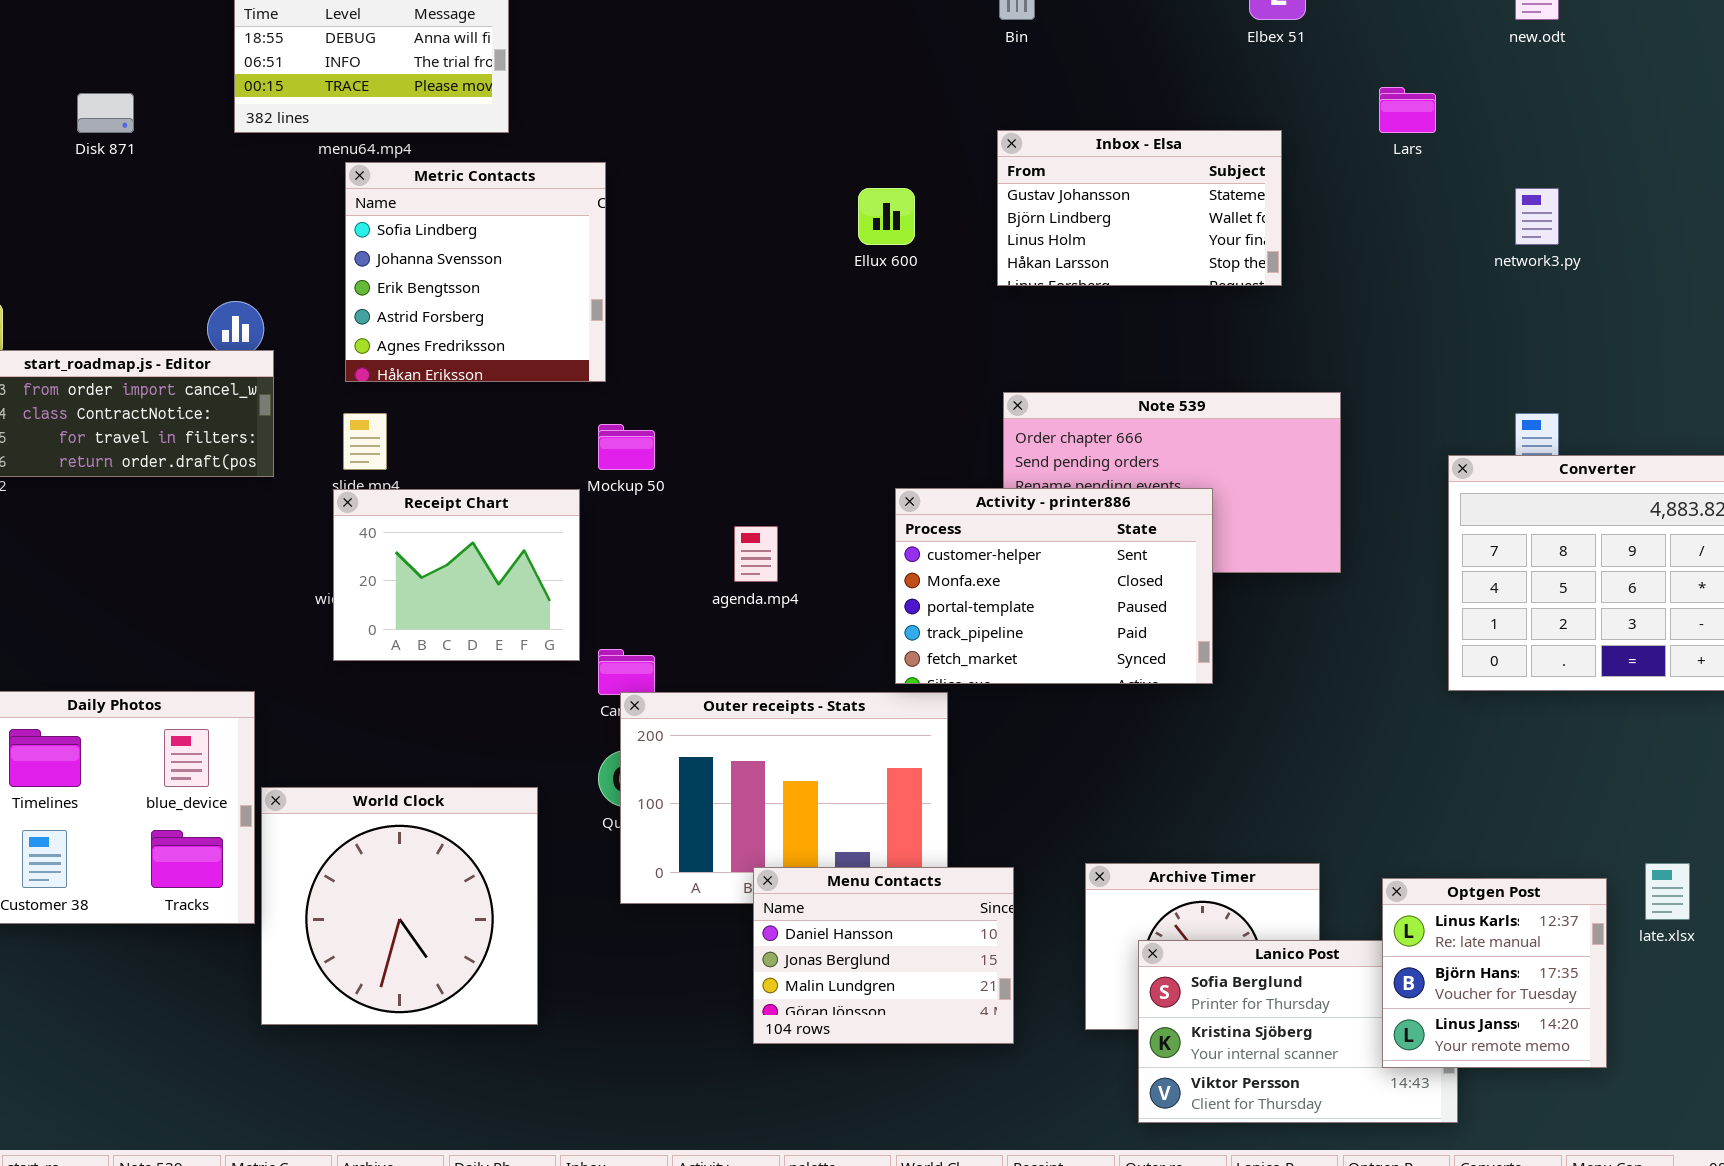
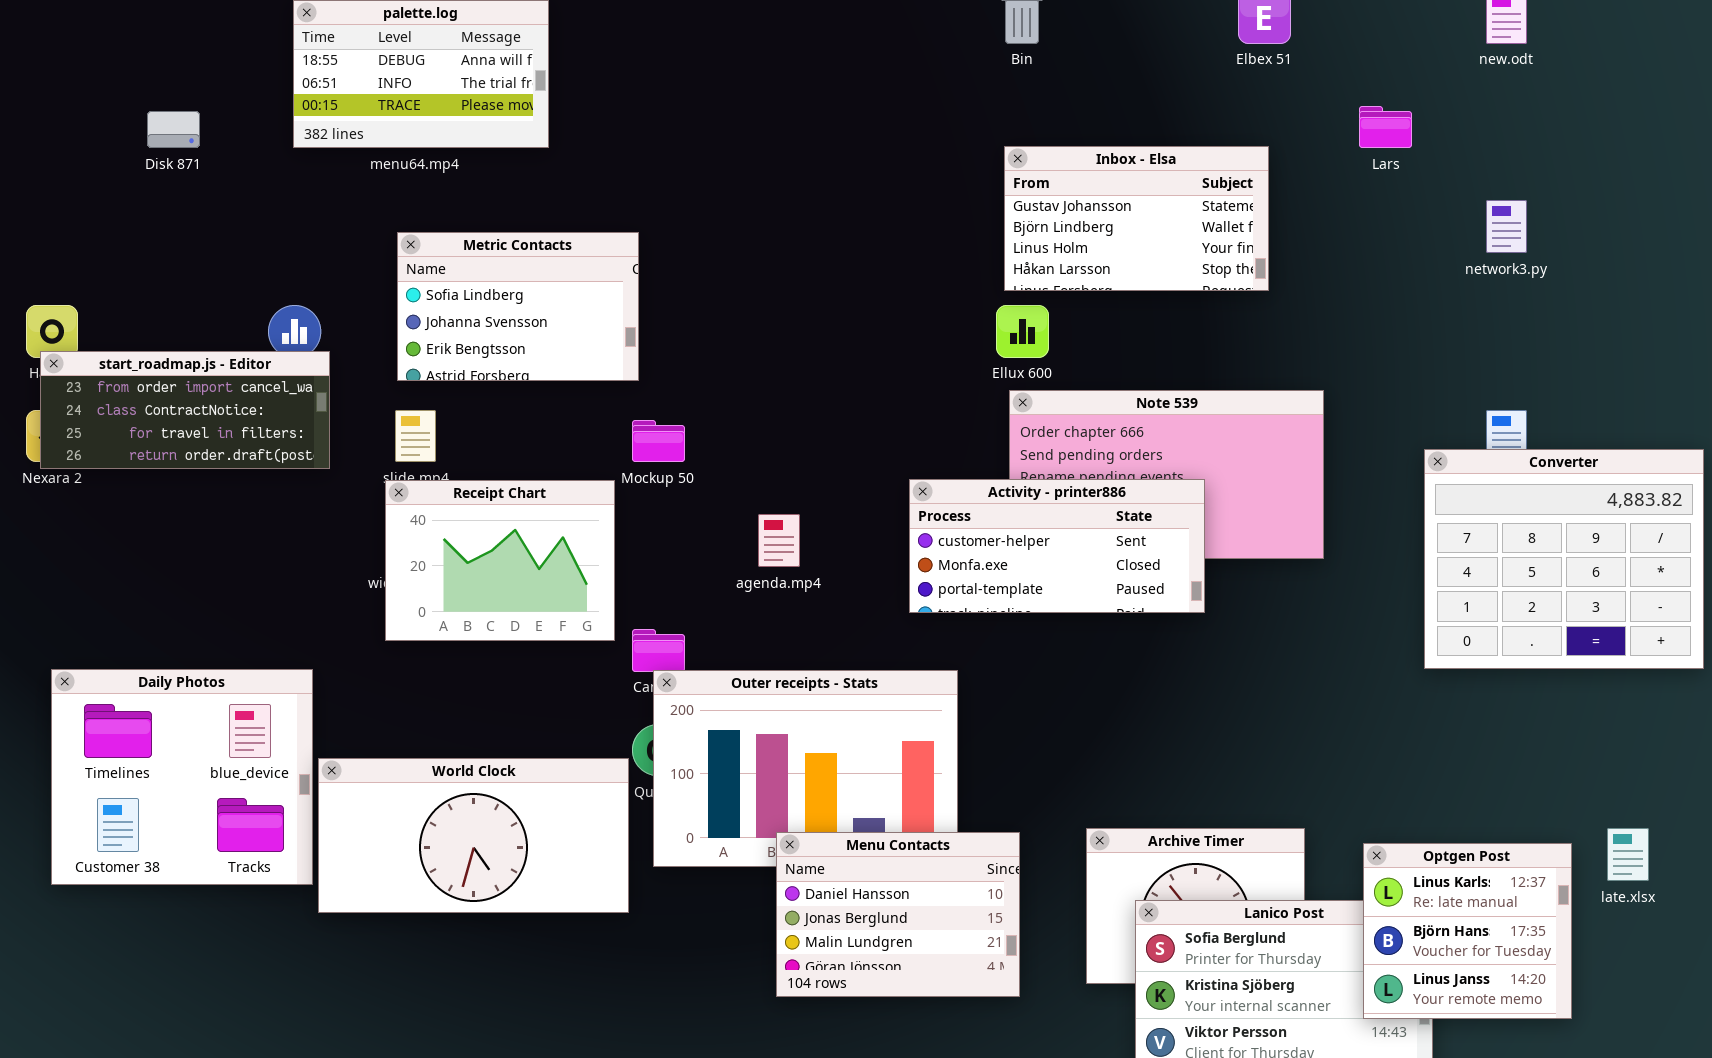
Metric Contacts: [345,162,606,382] -> [397,232,639,381], resized
Ellux 600: [858,188,915,245] -> [996,305,1049,358], moved
Activity - printer886: [895,488,1213,684] -> [909,479,1205,613], resized
World Clock: [261,787,538,1025] -> [318,758,629,913], resized

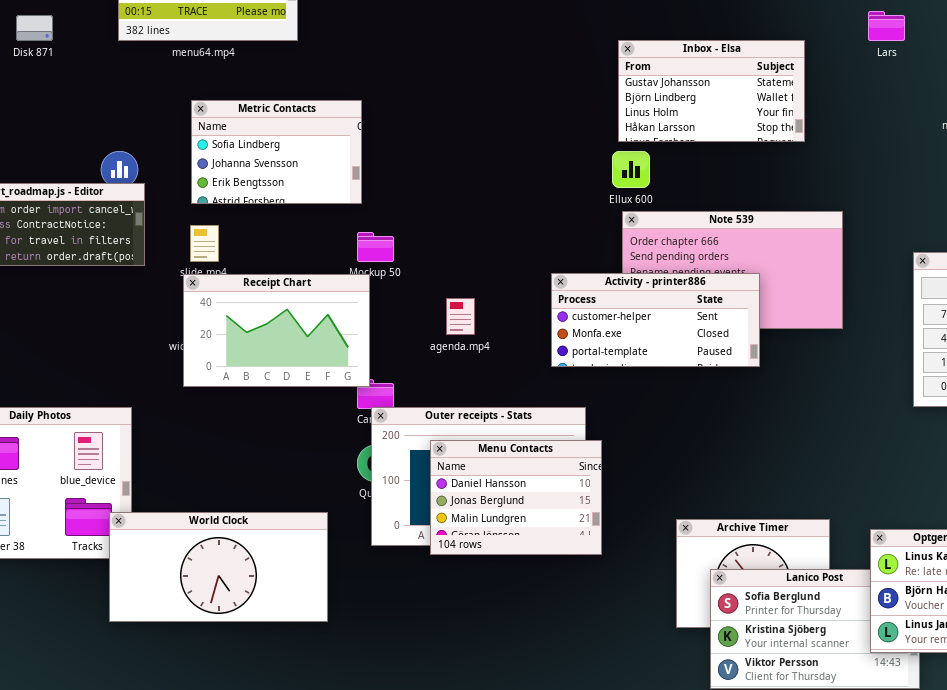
Receipt Chart: [385,480,615,641] -> [183,274,370,387], resized
World Clock: [318,758,629,913] -> [109,512,328,622], moved
Menu Contacts: [776,832,1020,997] -> [430,440,602,555], moved

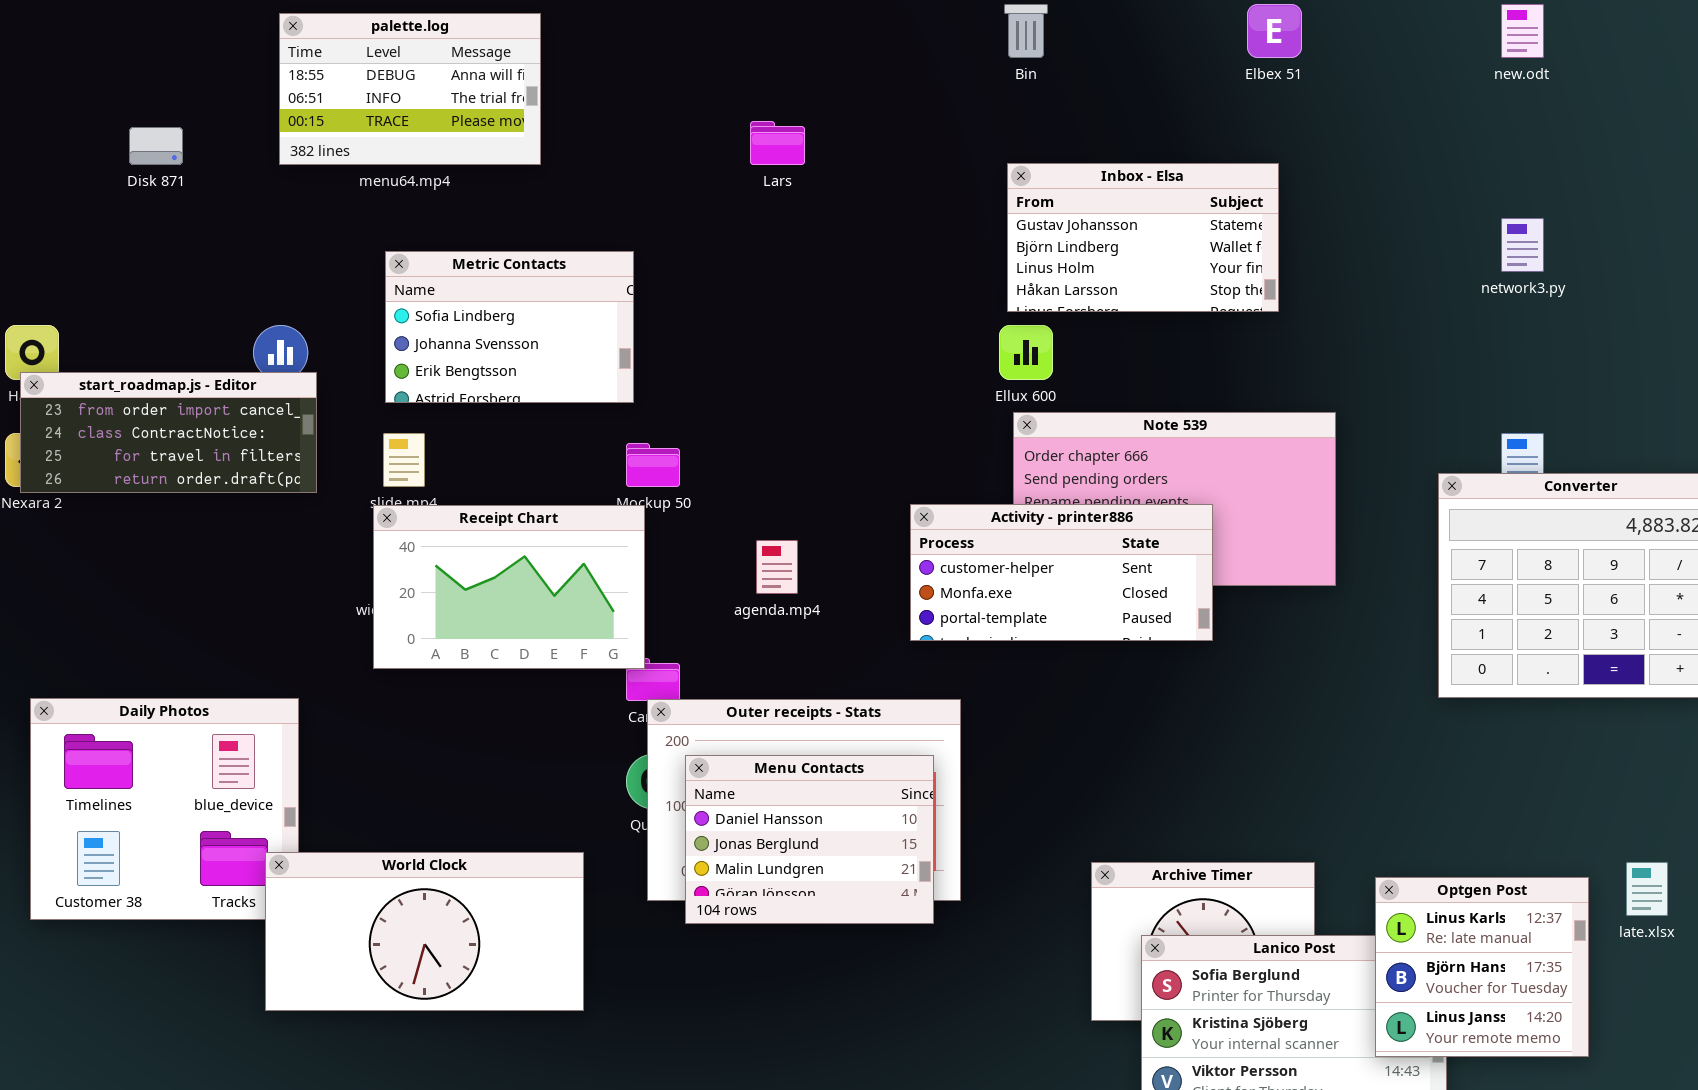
Lars: [868,11,905,41] -> [750,121,805,165], moved
Menu Contacts: [430,440,602,555] -> [685,755,934,924], moved

